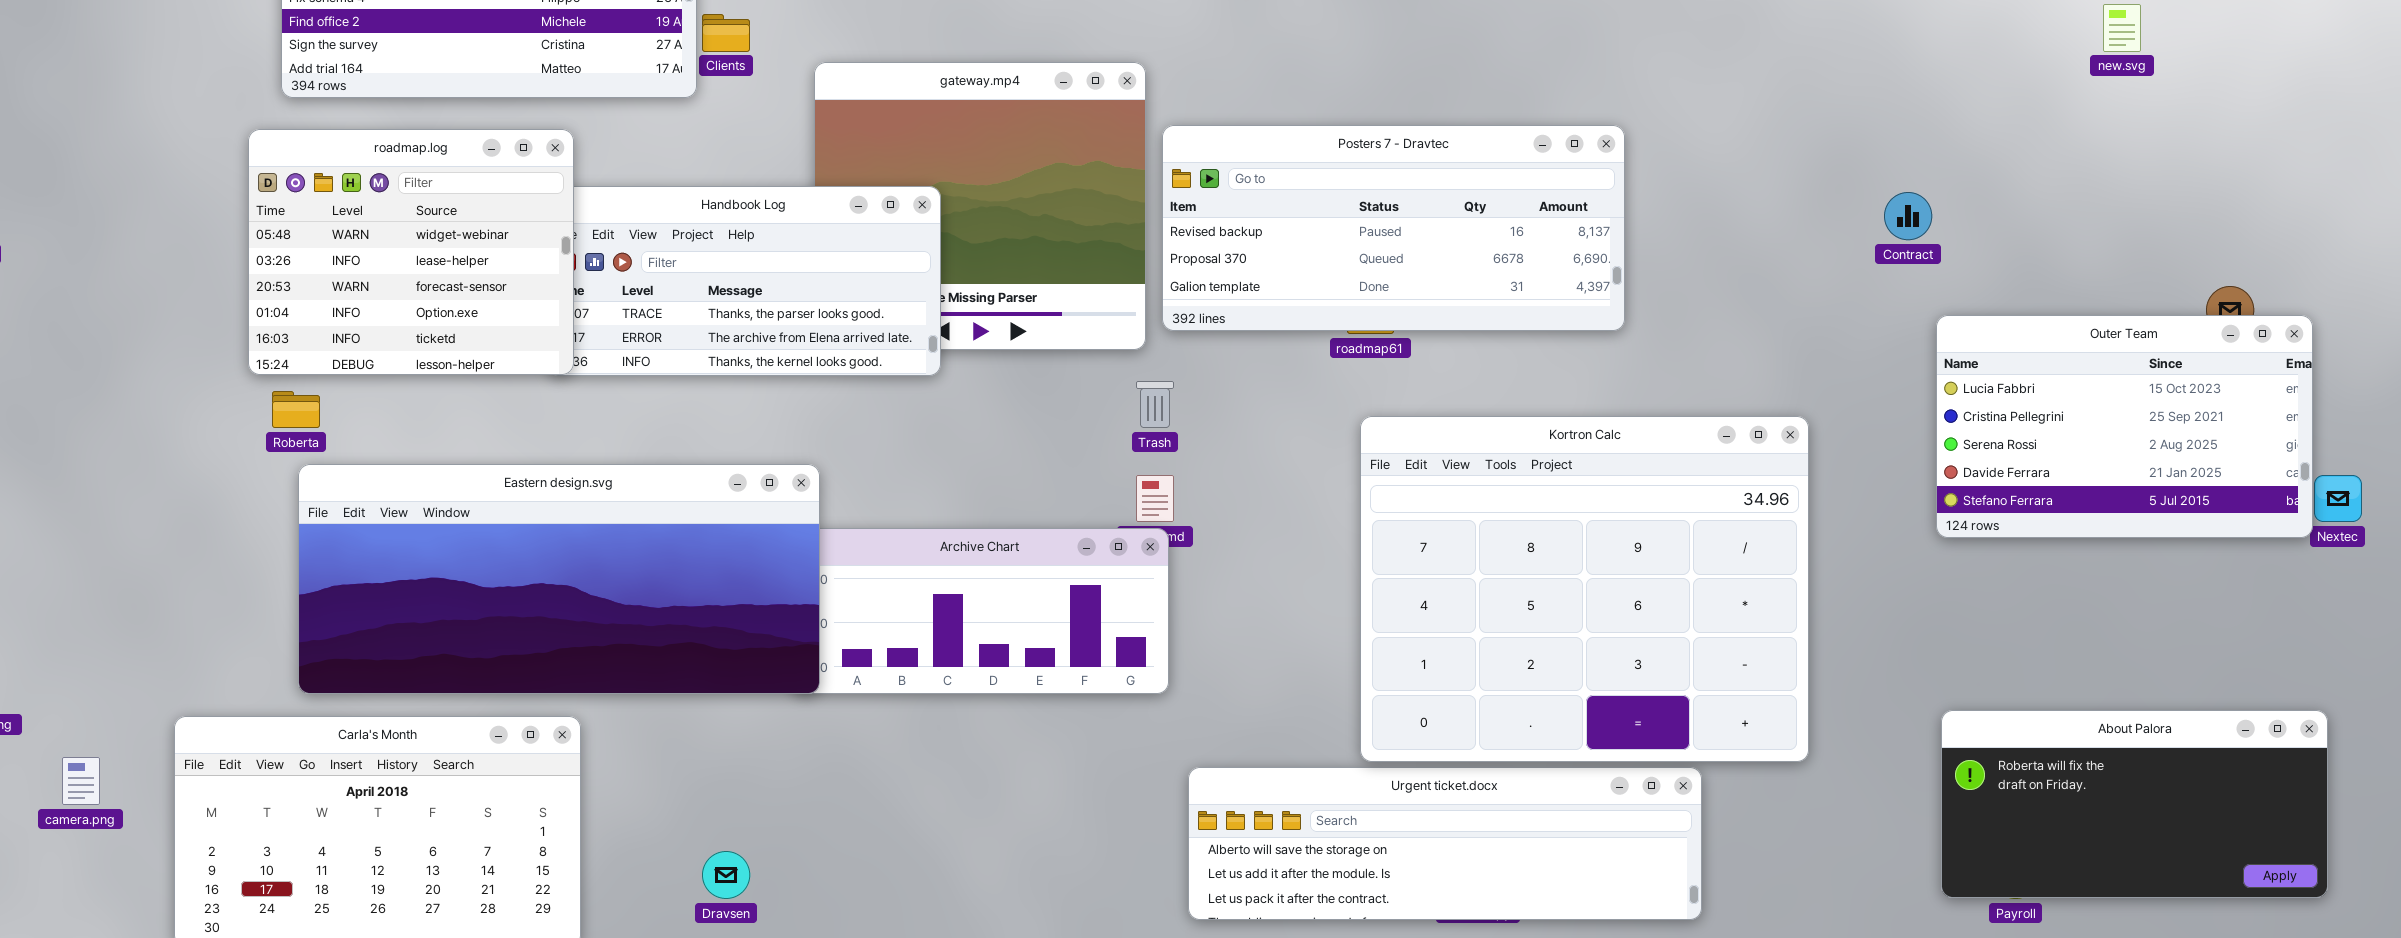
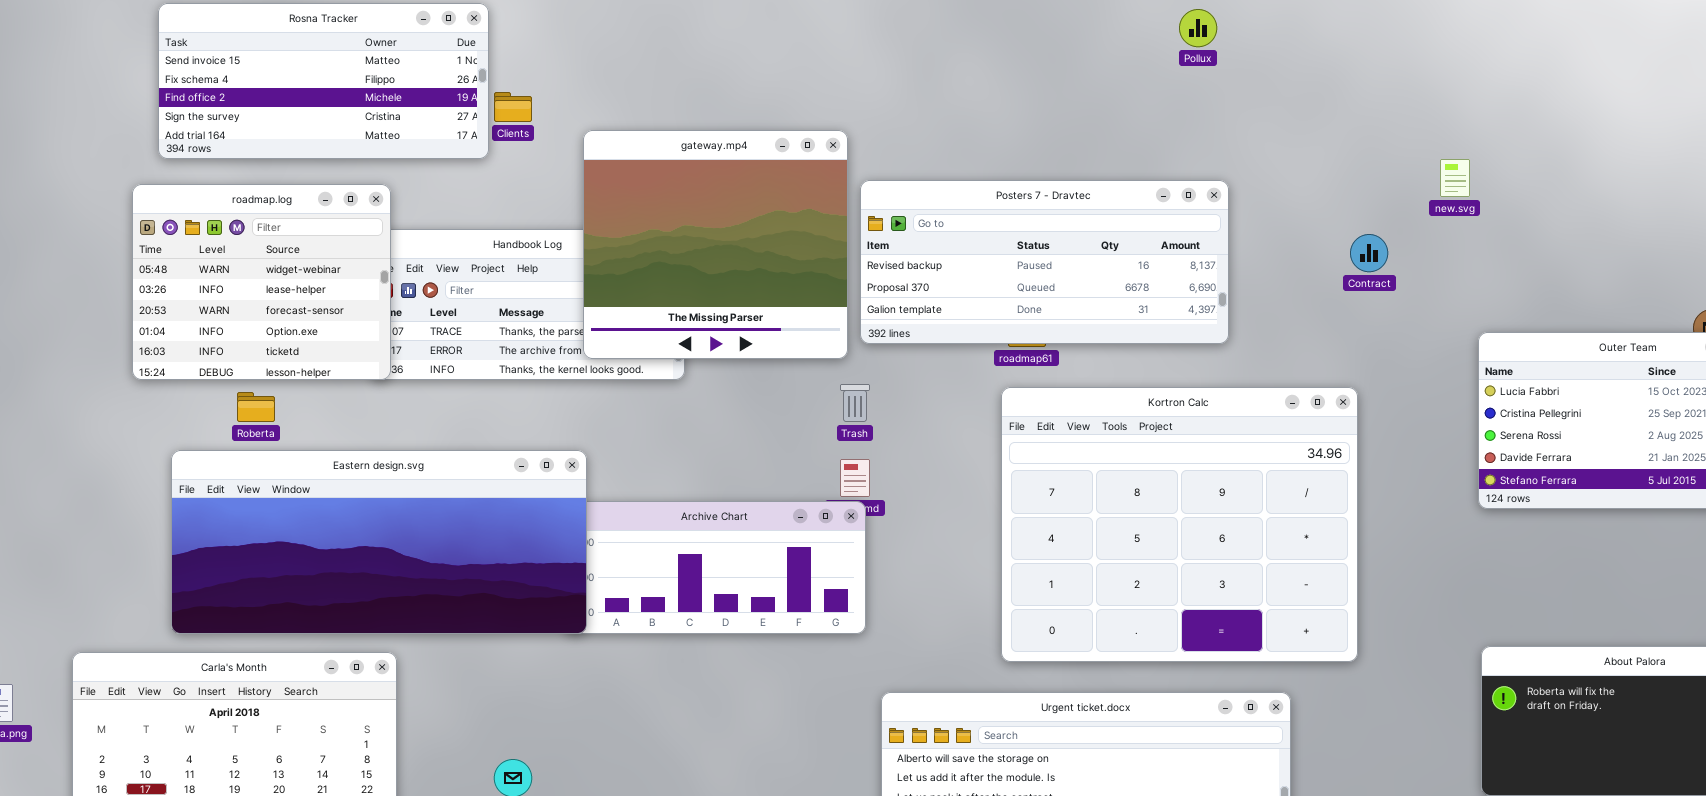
new.svg: [2103,4,2141,52] -> [1440,159,1470,197], moved
gateway.mp4: [814,62,1146,350] -> [583,130,848,359], raised
Contract: [1884,192,1932,240] -> [1350,234,1388,272], moved
Roberta: [272,391,320,428] -> [237,392,275,422], moved
Kortron Calc: [1360,416,1809,762] -> [1001,387,1358,662], moved

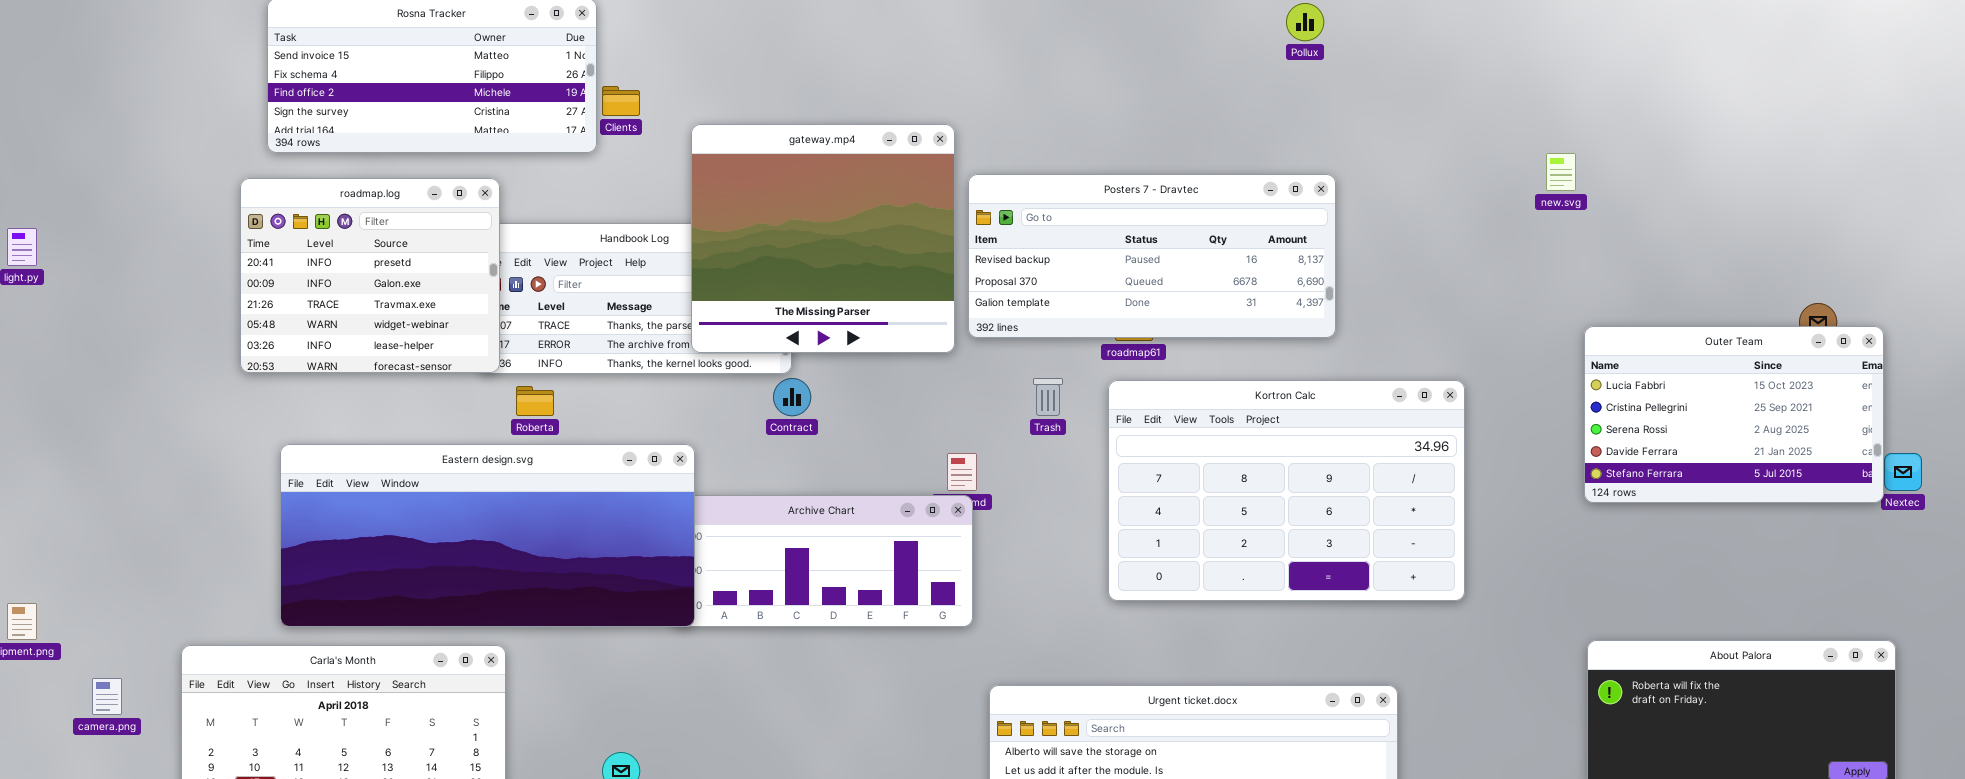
roadmap.log: [132,184,391,380] -> [240,178,500,373], scrolled up 3 rows
Contract: [1350,234,1388,272] -> [773,378,811,416], moved
Trash: [840,384,870,422] -> [1033,378,1063,416], moved
Kortron Calc: [1001,387,1358,662] -> [1108,380,1465,601], resized
Roberta: [237,392,275,422] -> [516,386,554,416], moved

